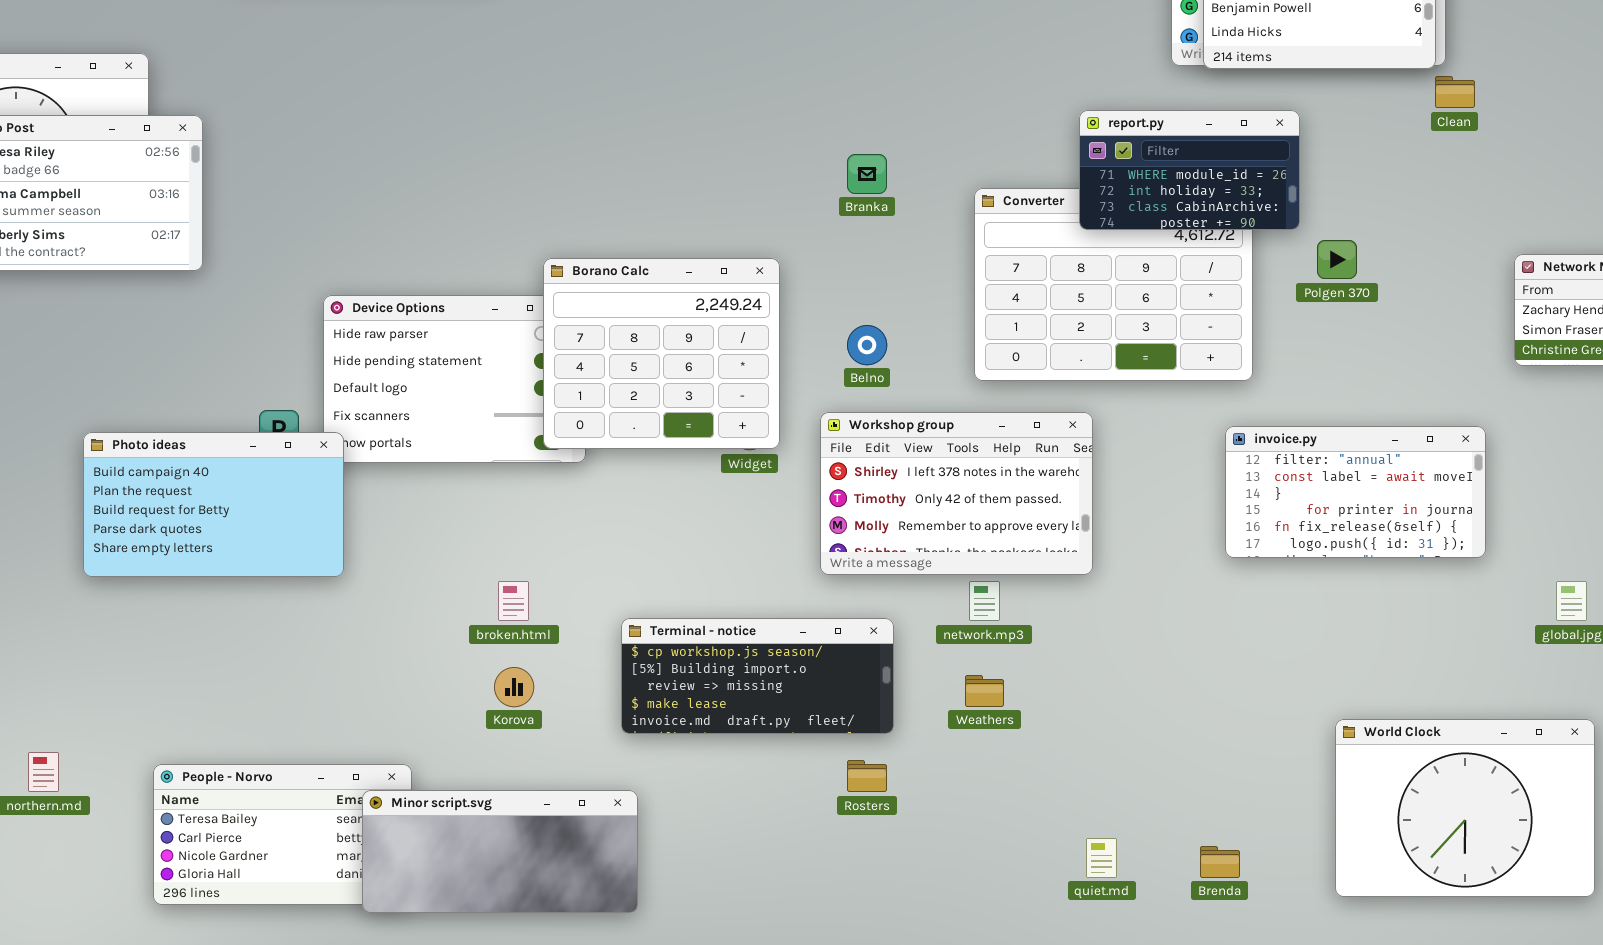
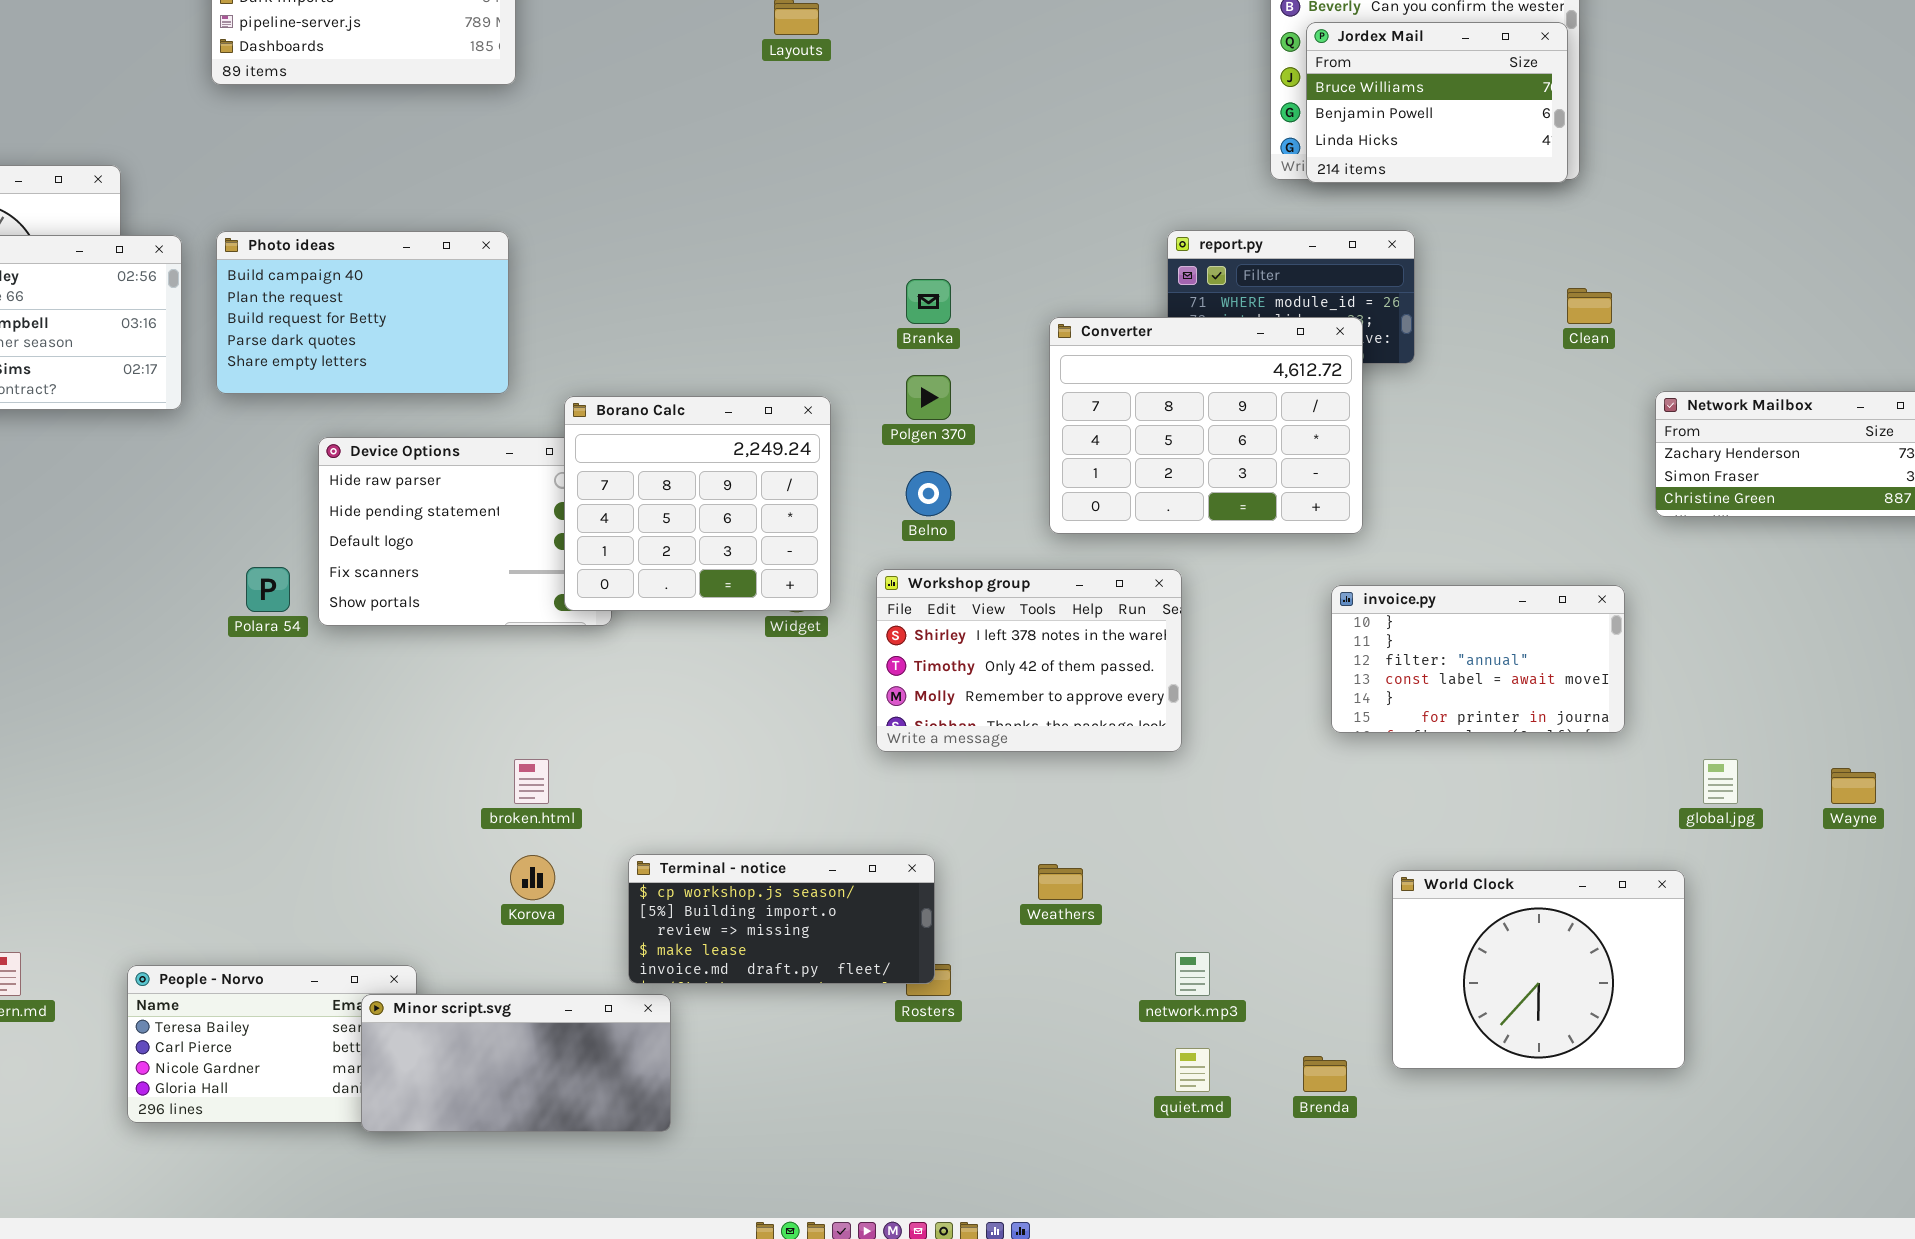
Clean: [1435,76,1475,108] -> [1567,288,1612,324], moved
Converter: [974,188,1253,381] -> [1049,317,1363,534], raised
Polgen 370: [1317,240,1357,279] -> [906,375,951,420], moved
invoice.py: [1225,426,1486,558] -> [1331,585,1625,733], scrolled up 2 rows
Photo ideas: [83,432,344,577] -> [216,231,509,394], moved
network.mp3: [969,581,1000,621] -> [1175,952,1210,996], moved
Terminal - notice: [621,618,894,734] -> [628,854,935,984], moved
World Clock: [1335,719,1595,897] -> [1392,870,1685,1069], moved

